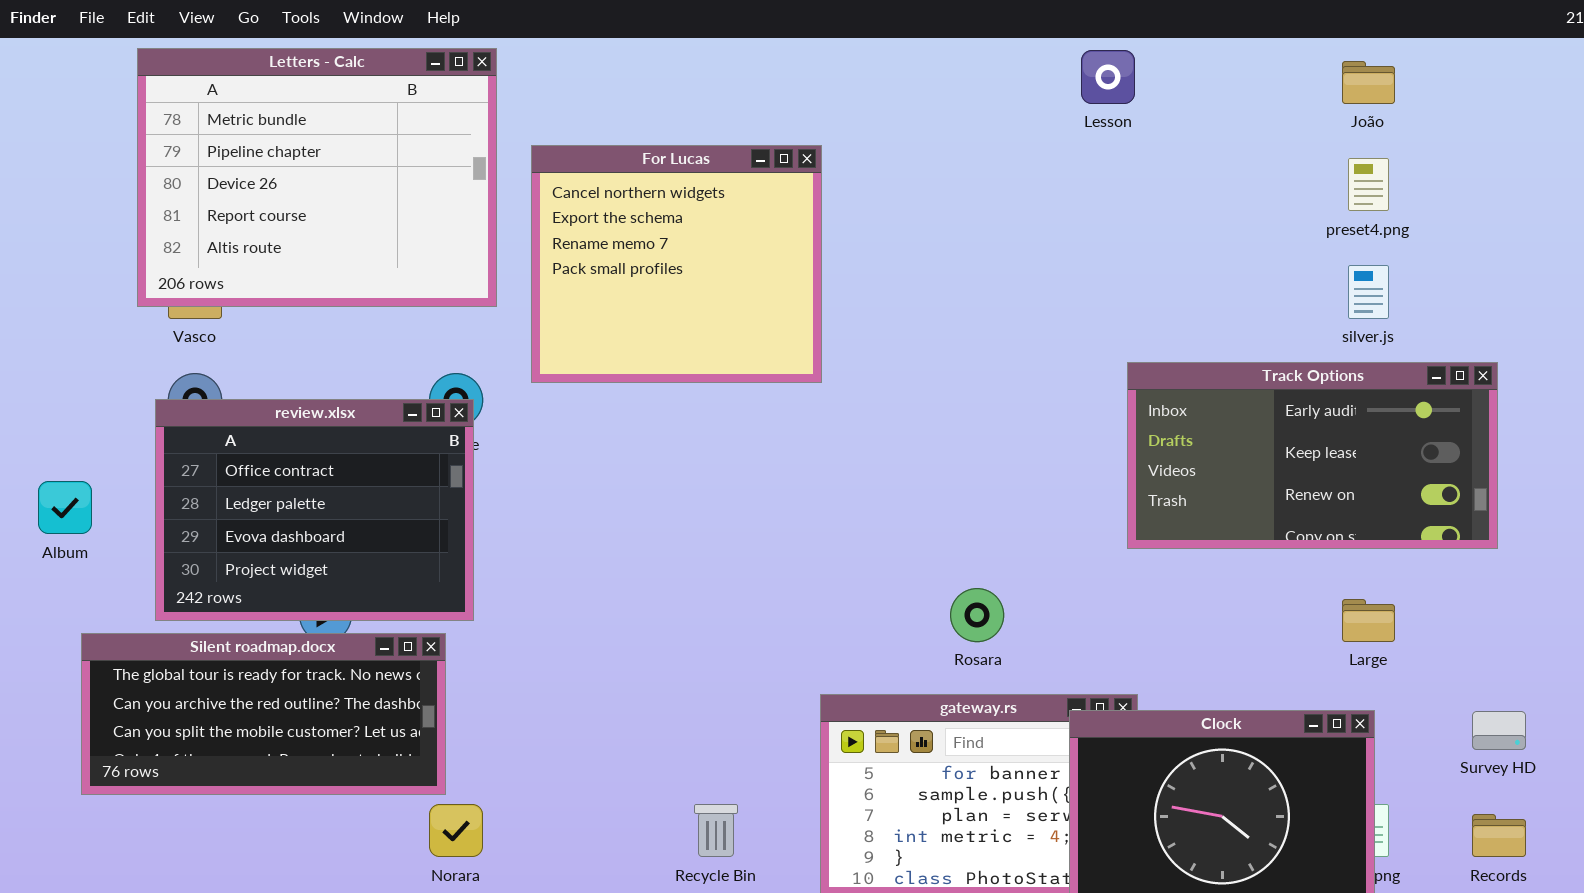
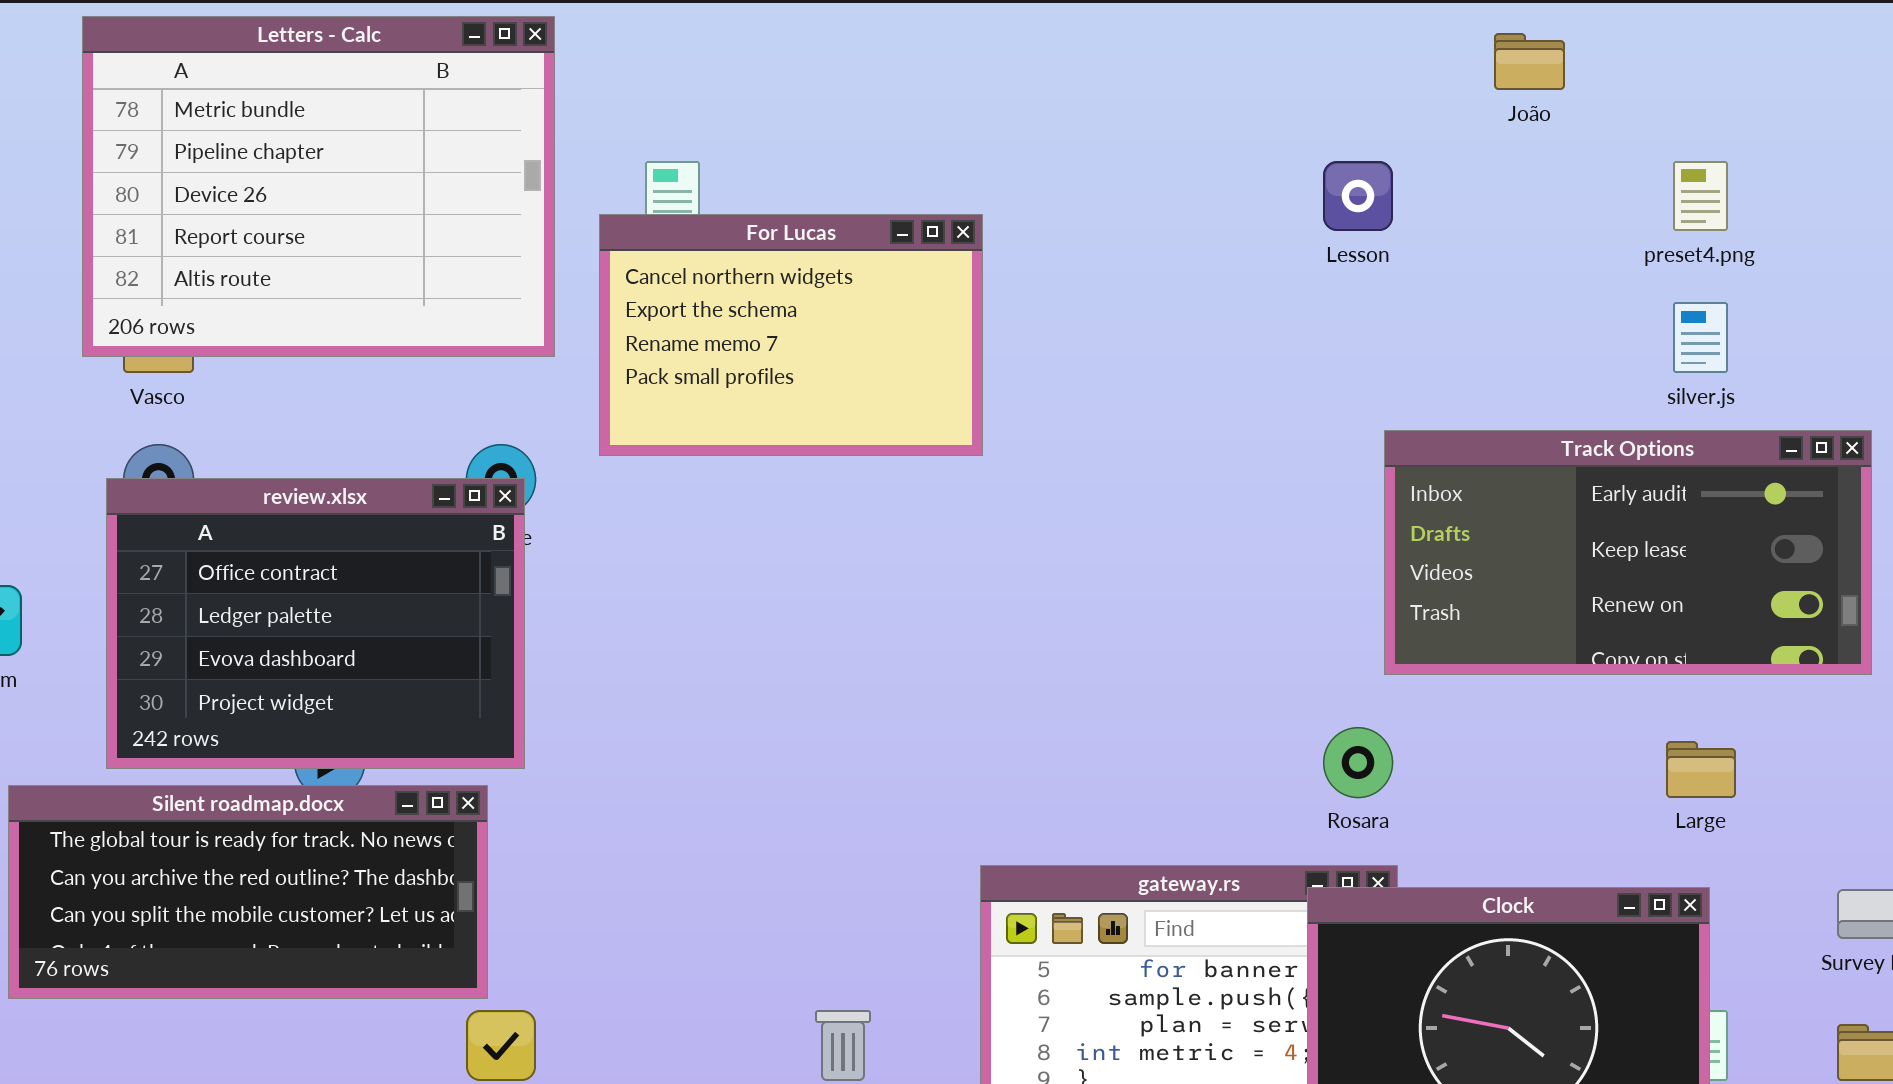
Lesson: [1081,50,1135,104] -> [1323,161,1393,231], moved
João: [1342,61,1395,104] -> [1494,33,1565,90], moved
For Lucas: [531,145,822,383] -> [599,214,983,456], resized
Rosara: [950,588,1004,642] -> [1323,727,1393,798], moved

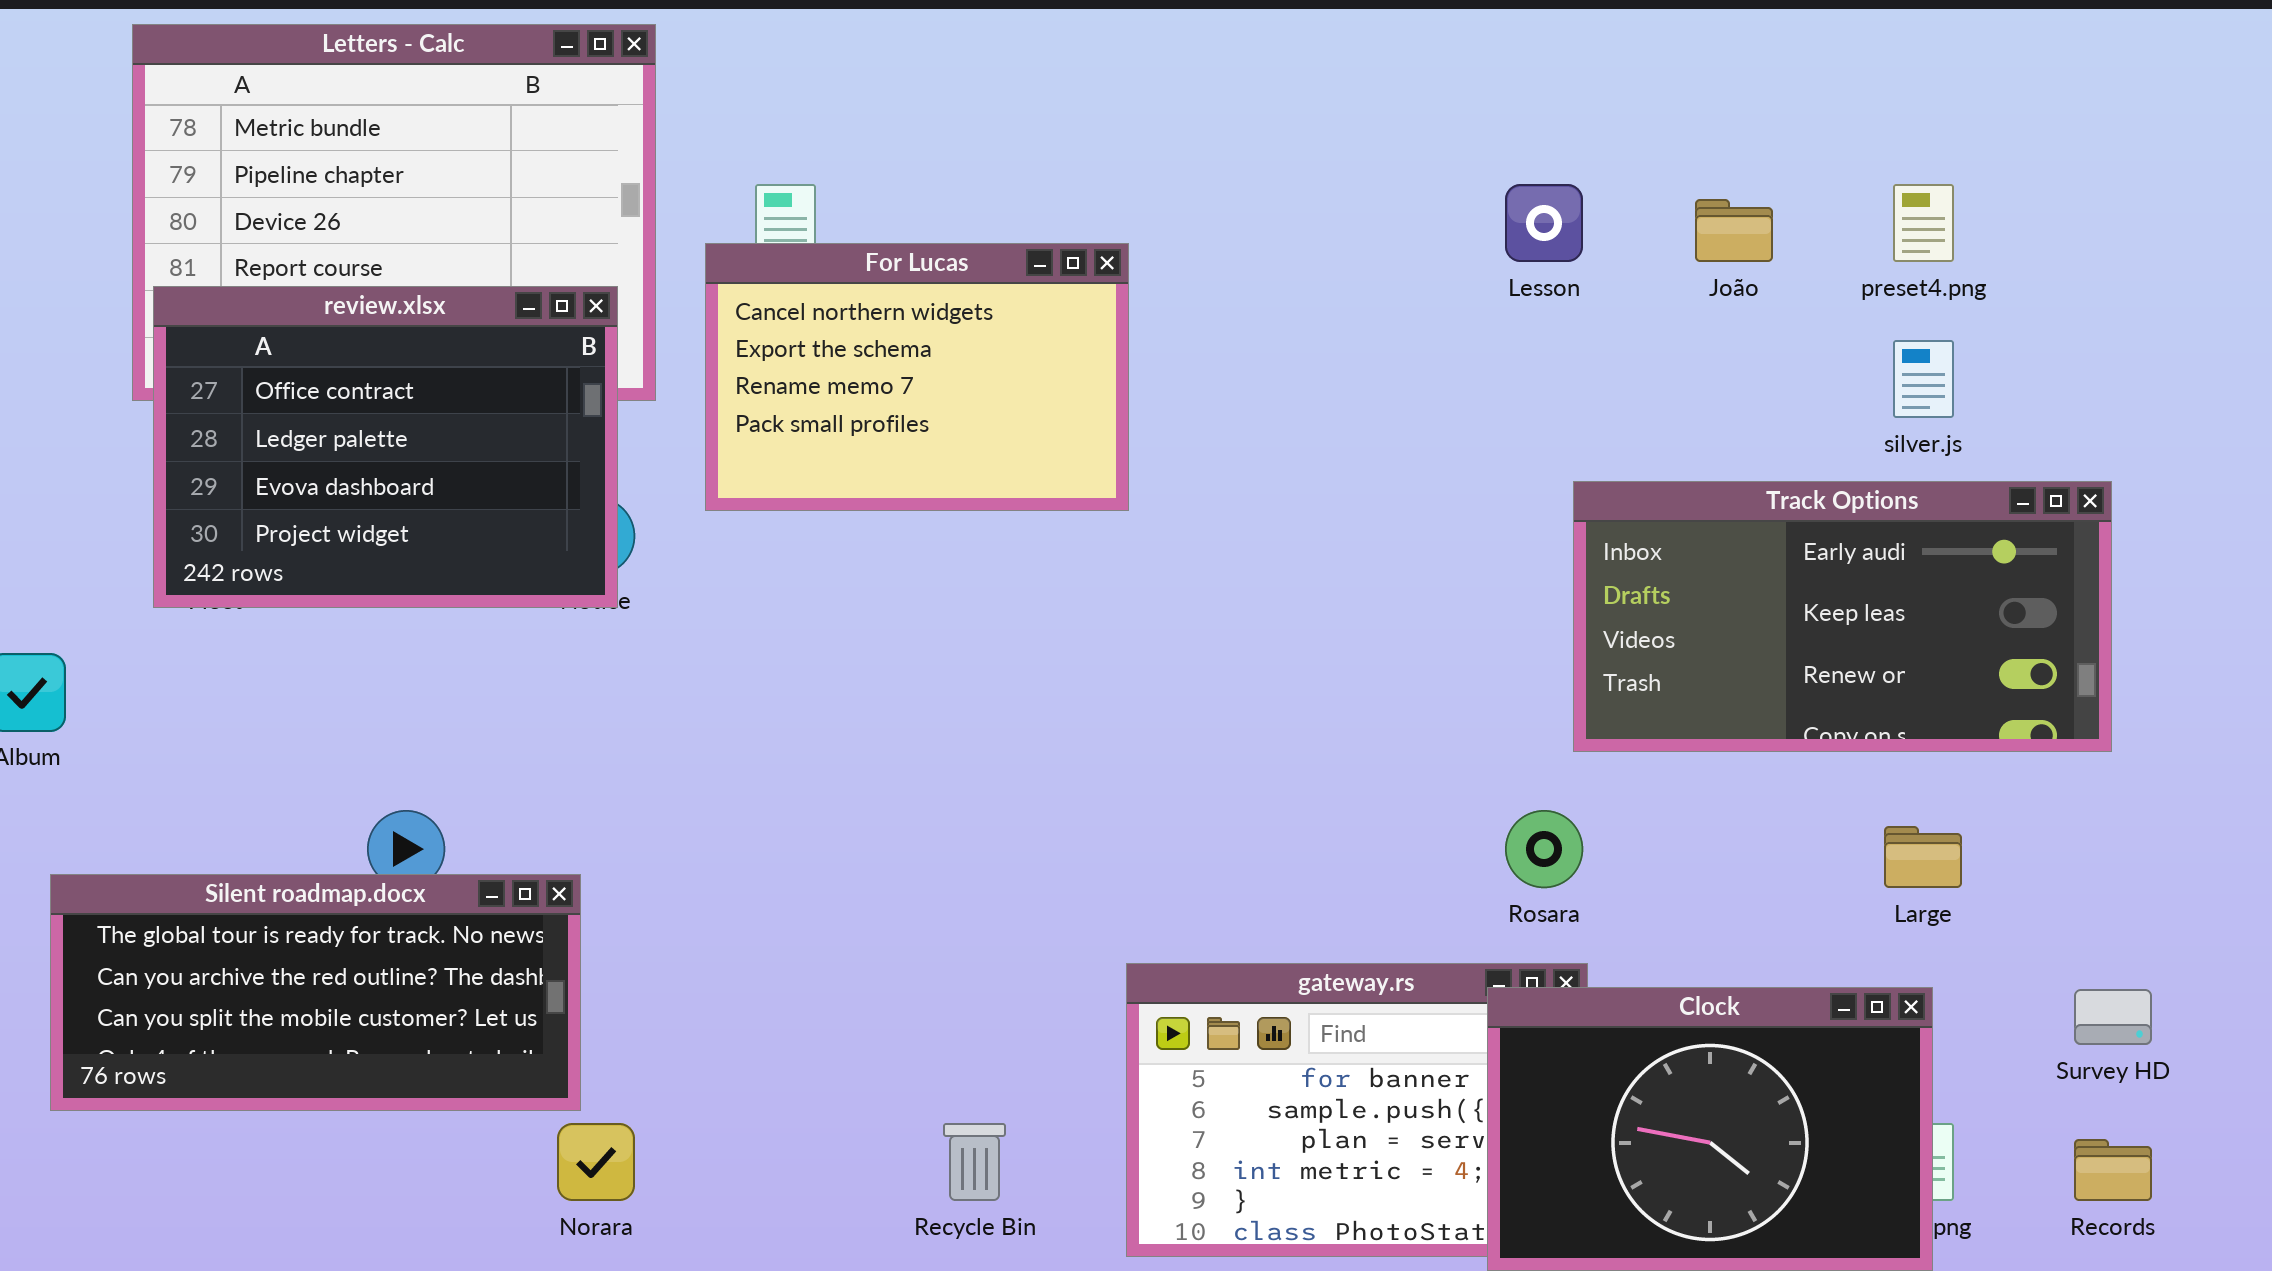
João: [1494,33,1565,90] -> [1695,199,1773,262], moved
review.xlsx: [106,478,525,769] -> [153,286,618,608], moved

